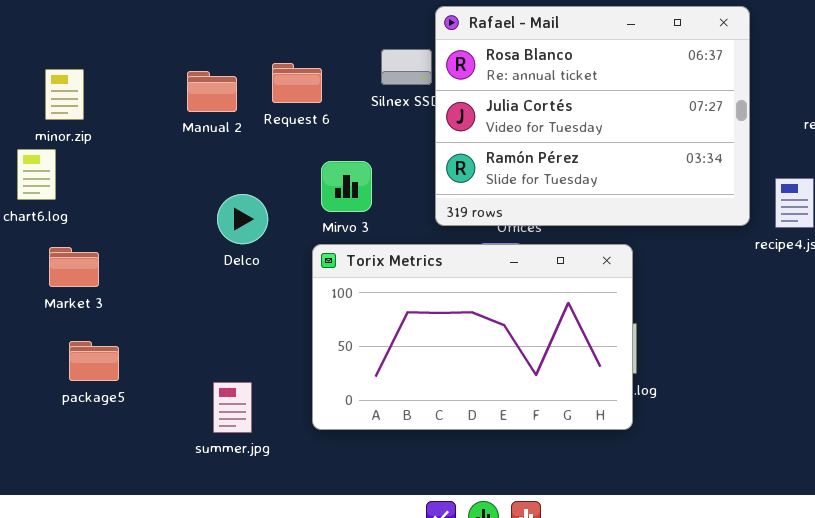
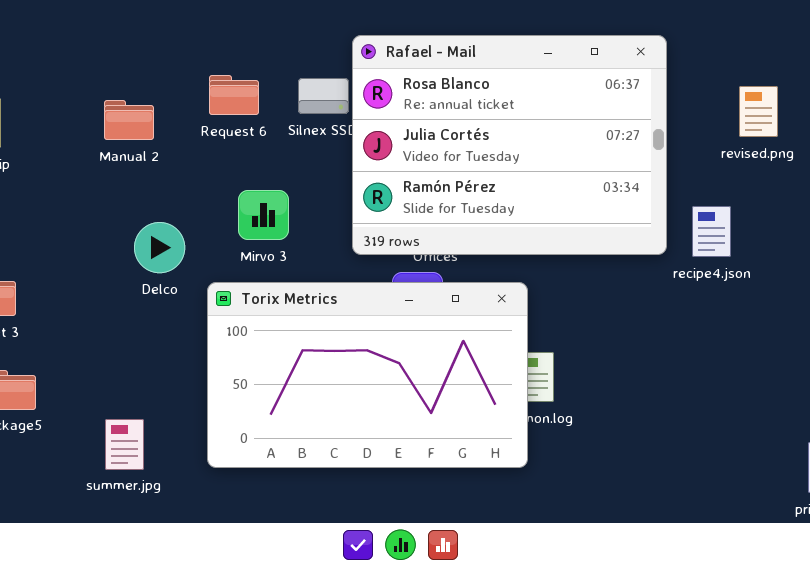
Request 6: [272,63,322,103] -> [209,75,259,115], moved
Torix Metrics: [312,244,633,430] -> [207,282,528,468], moved
summer.jpg: [213,382,252,433] -> [105,419,144,470], moved

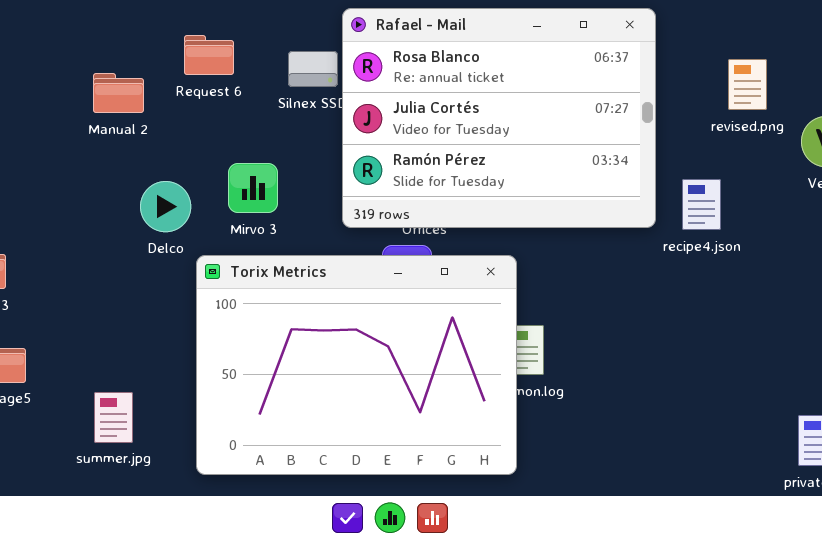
Request 6: [209,75,259,115] -> [184,35,234,75], moved
Delco: [134,222,185,273] -> [140,181,191,232], moved
Torix Metrics: [207,282,528,468] -> [196,255,517,475], resized

